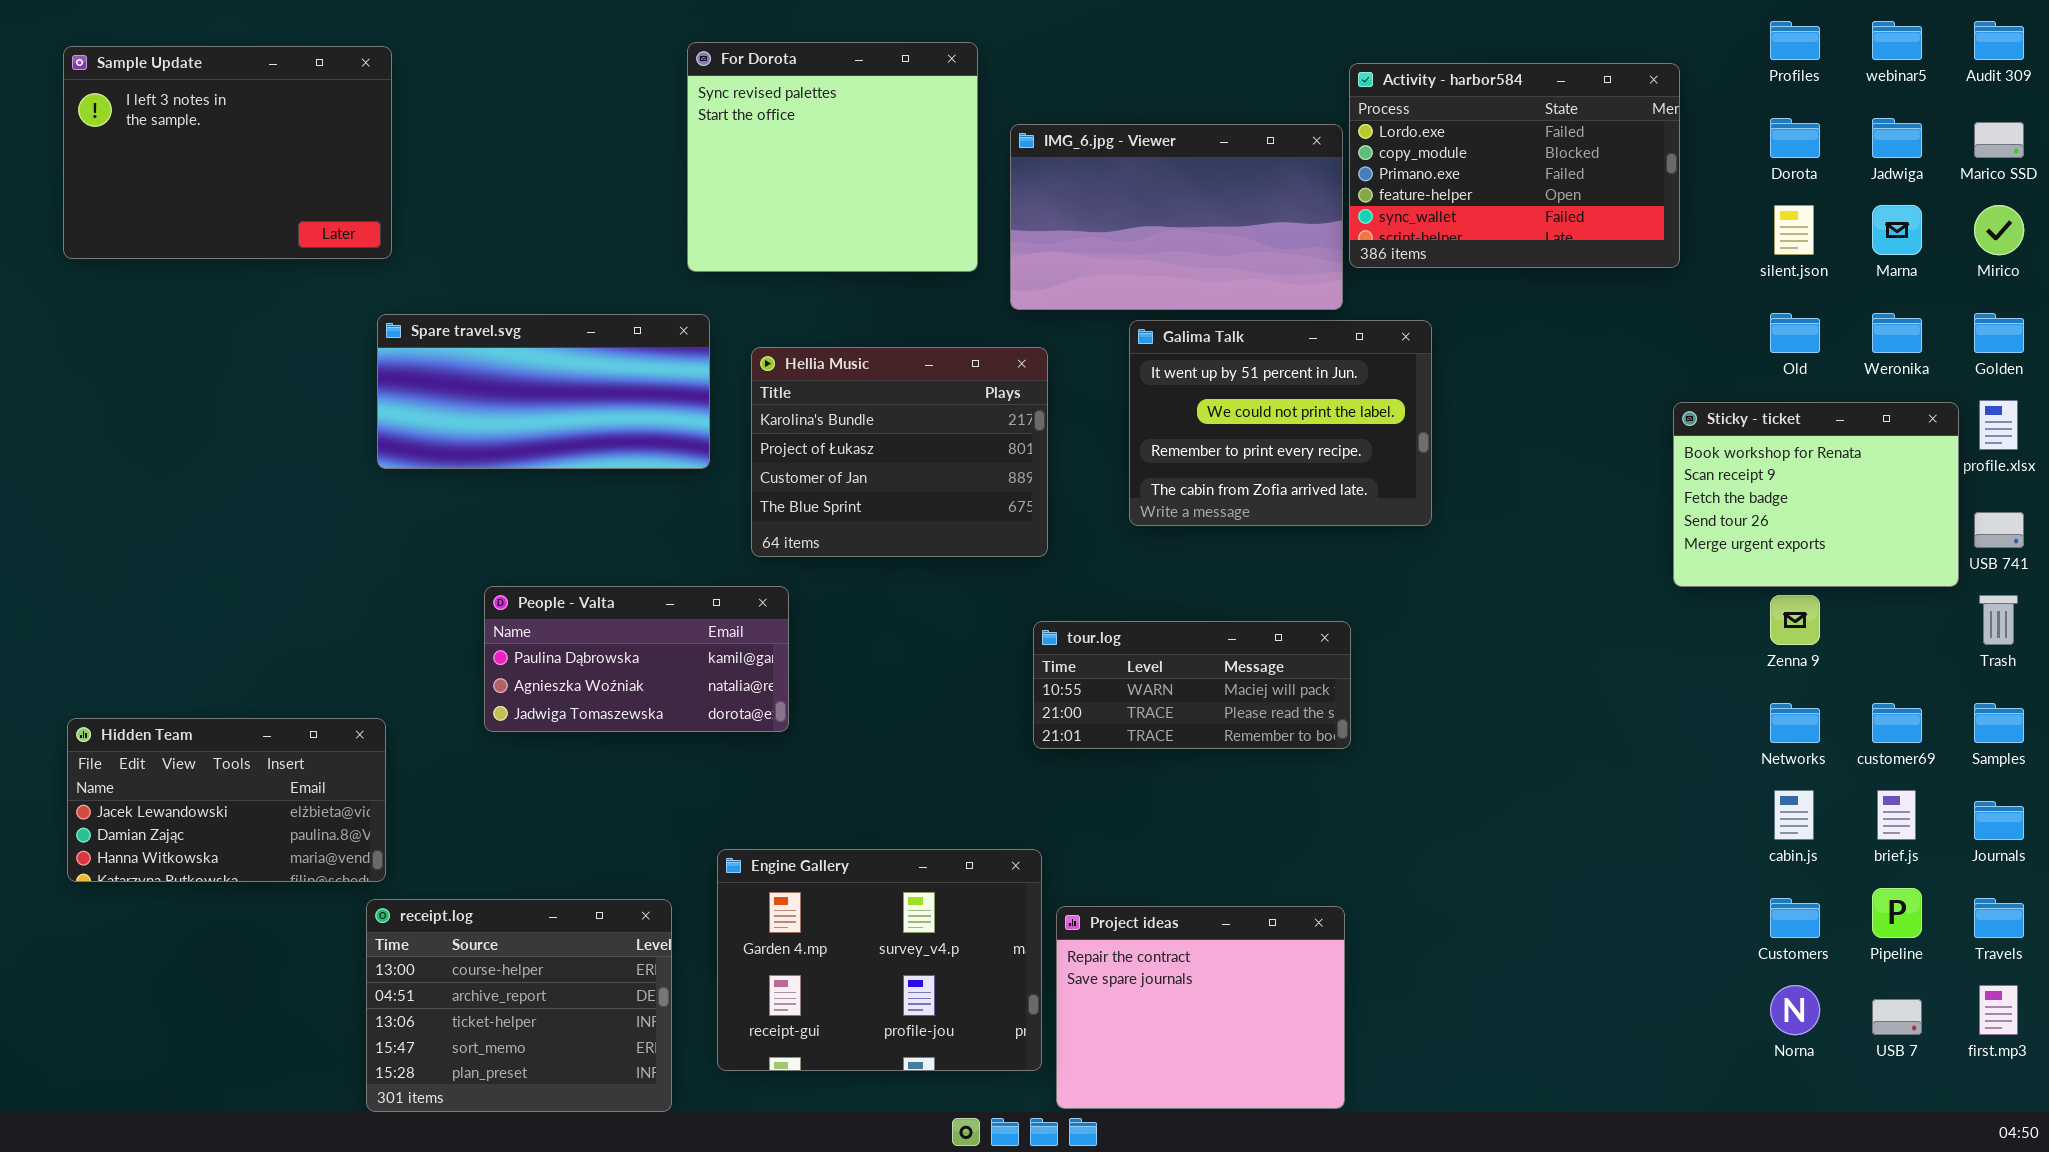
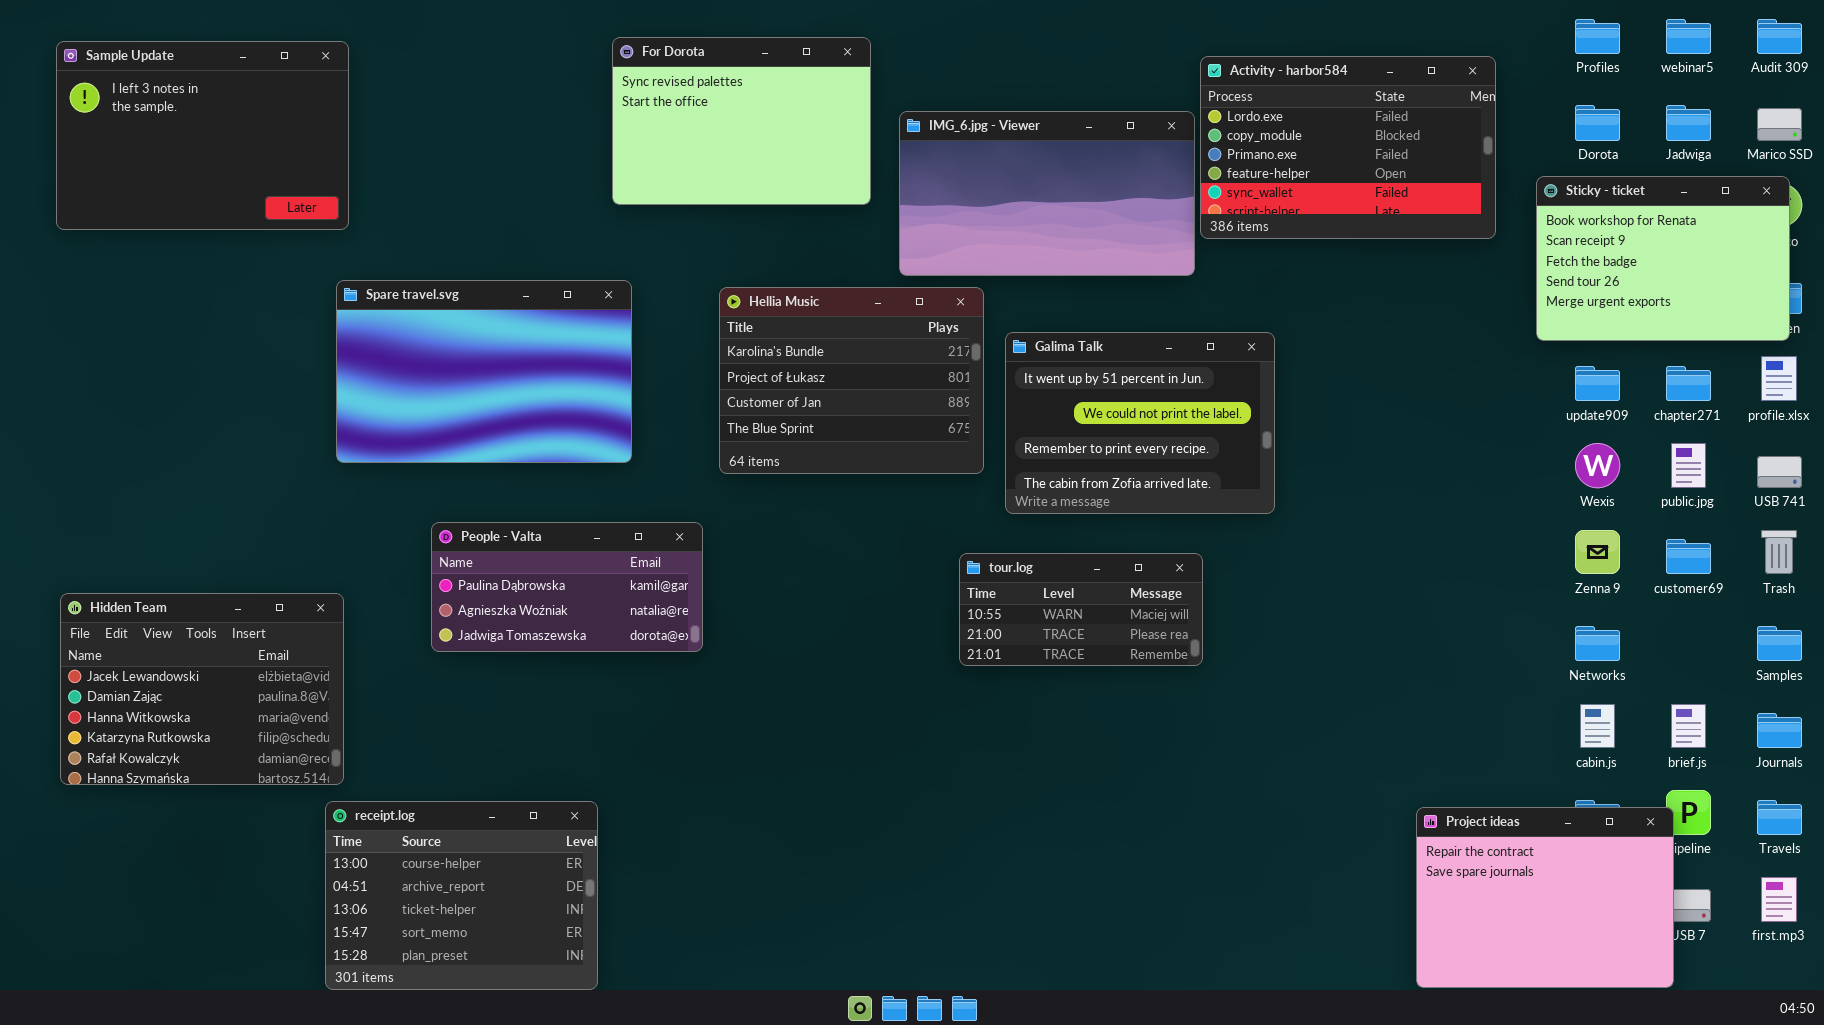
For Dorota: [687,42,978,272] -> [612,37,871,205], resized
Spare travel.svg: [377,314,710,469] -> [336,280,632,463], resized
Galima Talk: [1129,320,1432,526] -> [1005,332,1275,514], moved
Hellia Music: [751,347,1048,557] -> [719,287,984,474], moved
Sticky - ticket: [1673,402,1959,587] -> [1536,176,1790,341], moved
tour.log: [1033,621,1351,749] -> [959,553,1203,666], resized
customer69: [1872,703,1922,743] -> [1666,539,1711,574], moved
Hidden Team: [67,718,386,882] -> [60,593,344,785], resized
Engine Gallery: [717,849,1042,1071] -> none, closed
Project ideas: [1056,906,1345,1109] -> [1416,807,1674,988], moved

